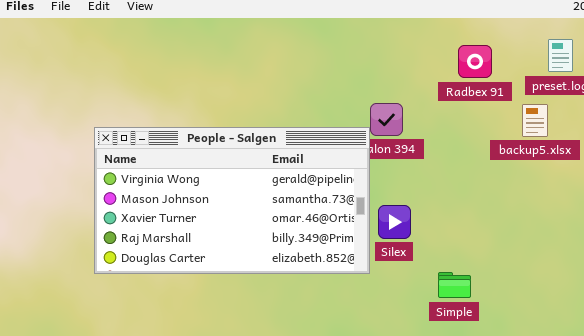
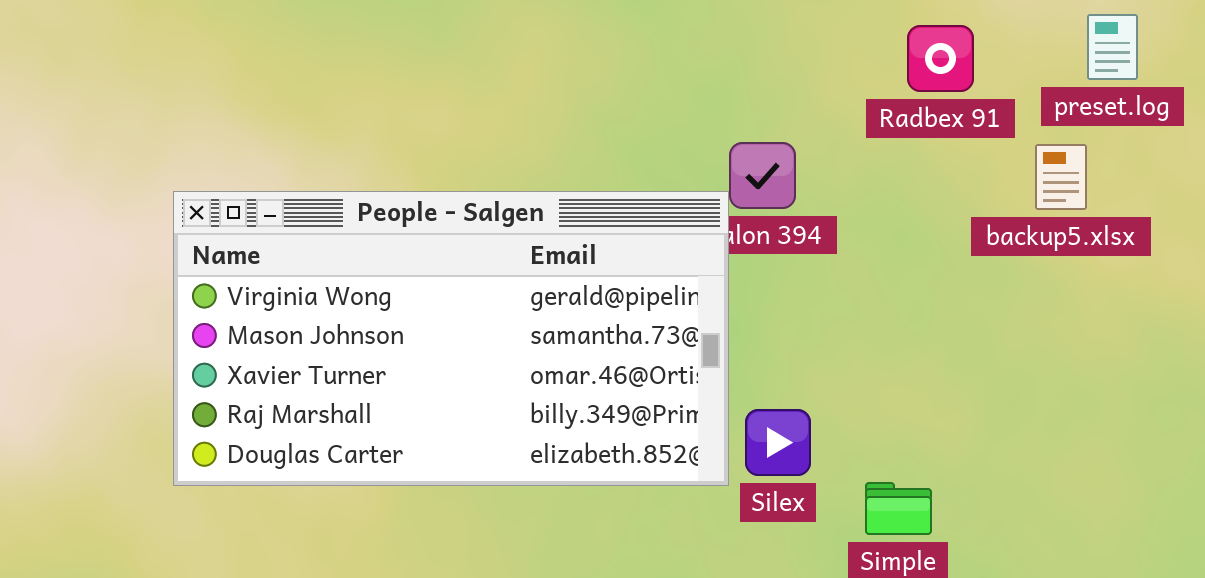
Silex: [378,205,411,239] -> [745,409,811,476], moved

